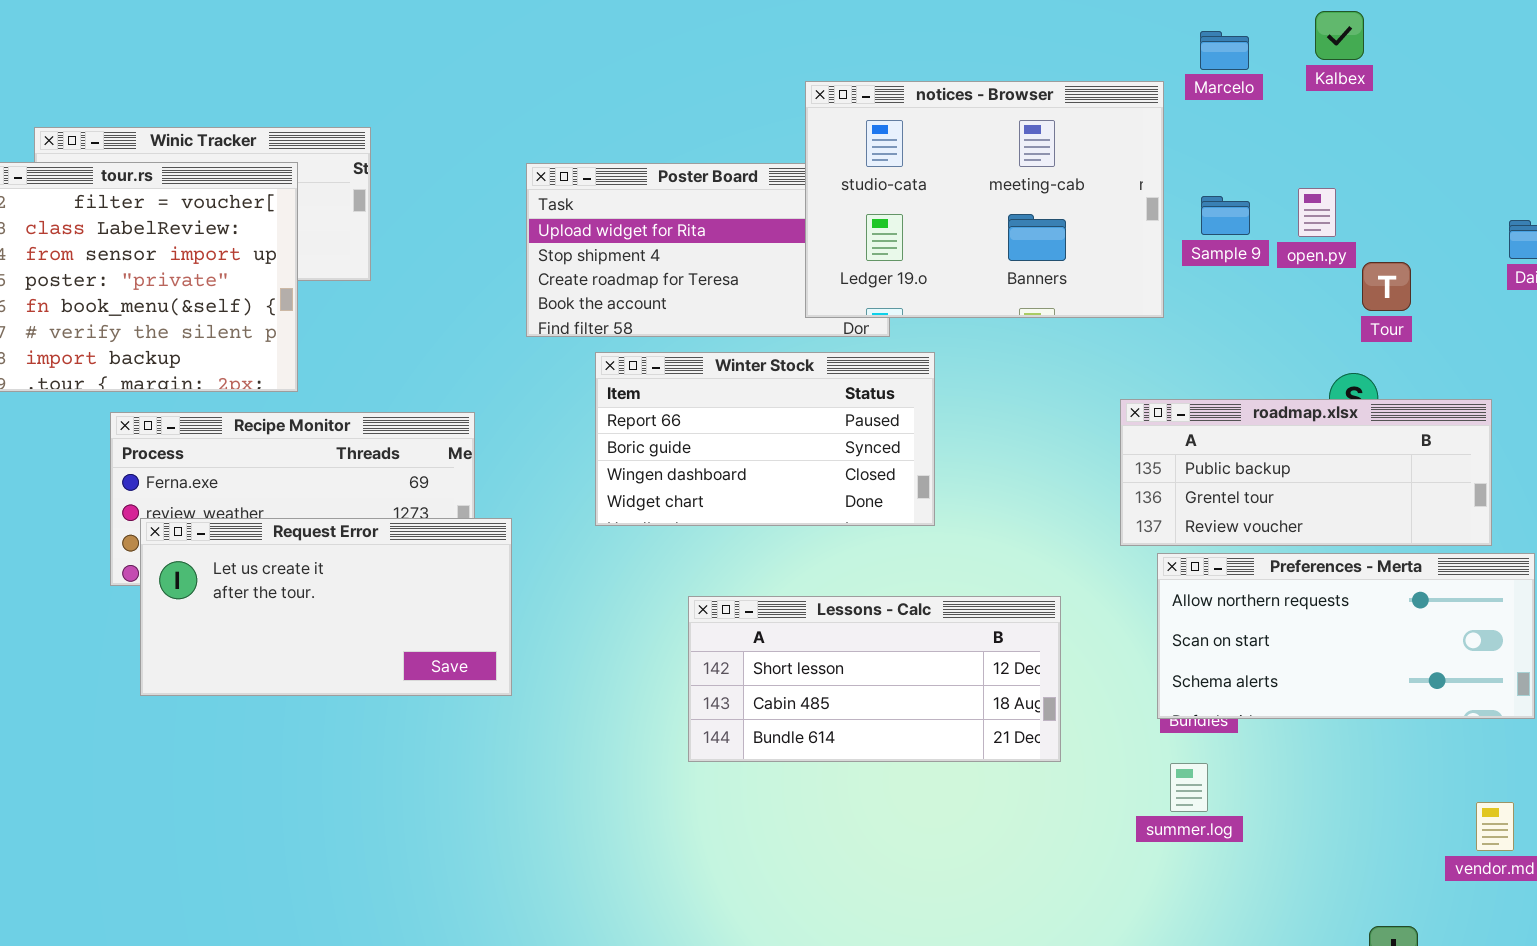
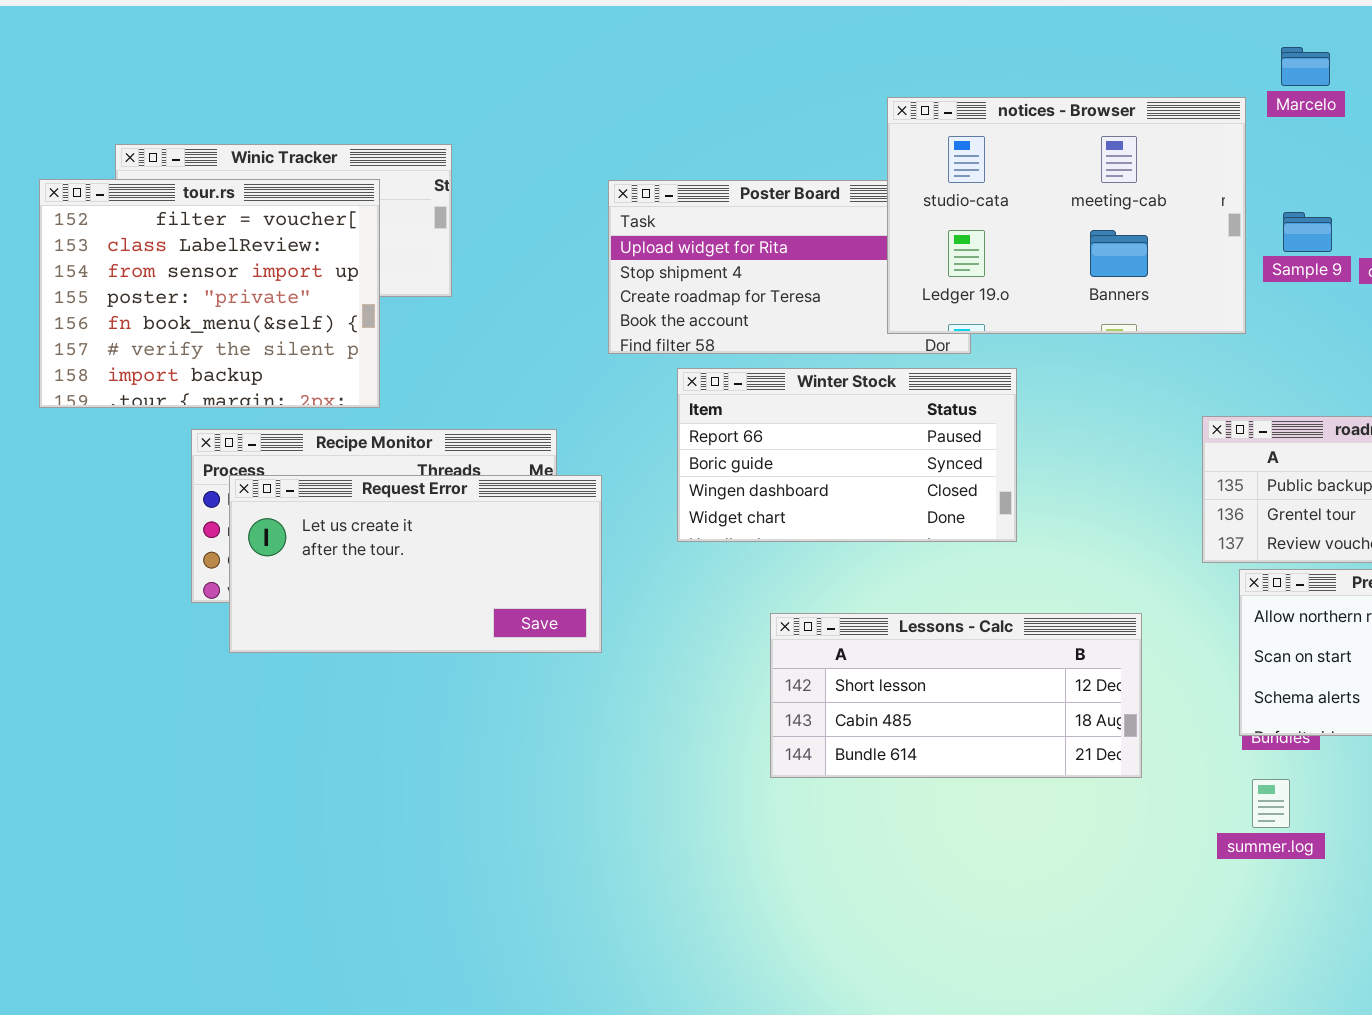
Request Error: [140,518,512,696] -> [229,475,602,653], moved

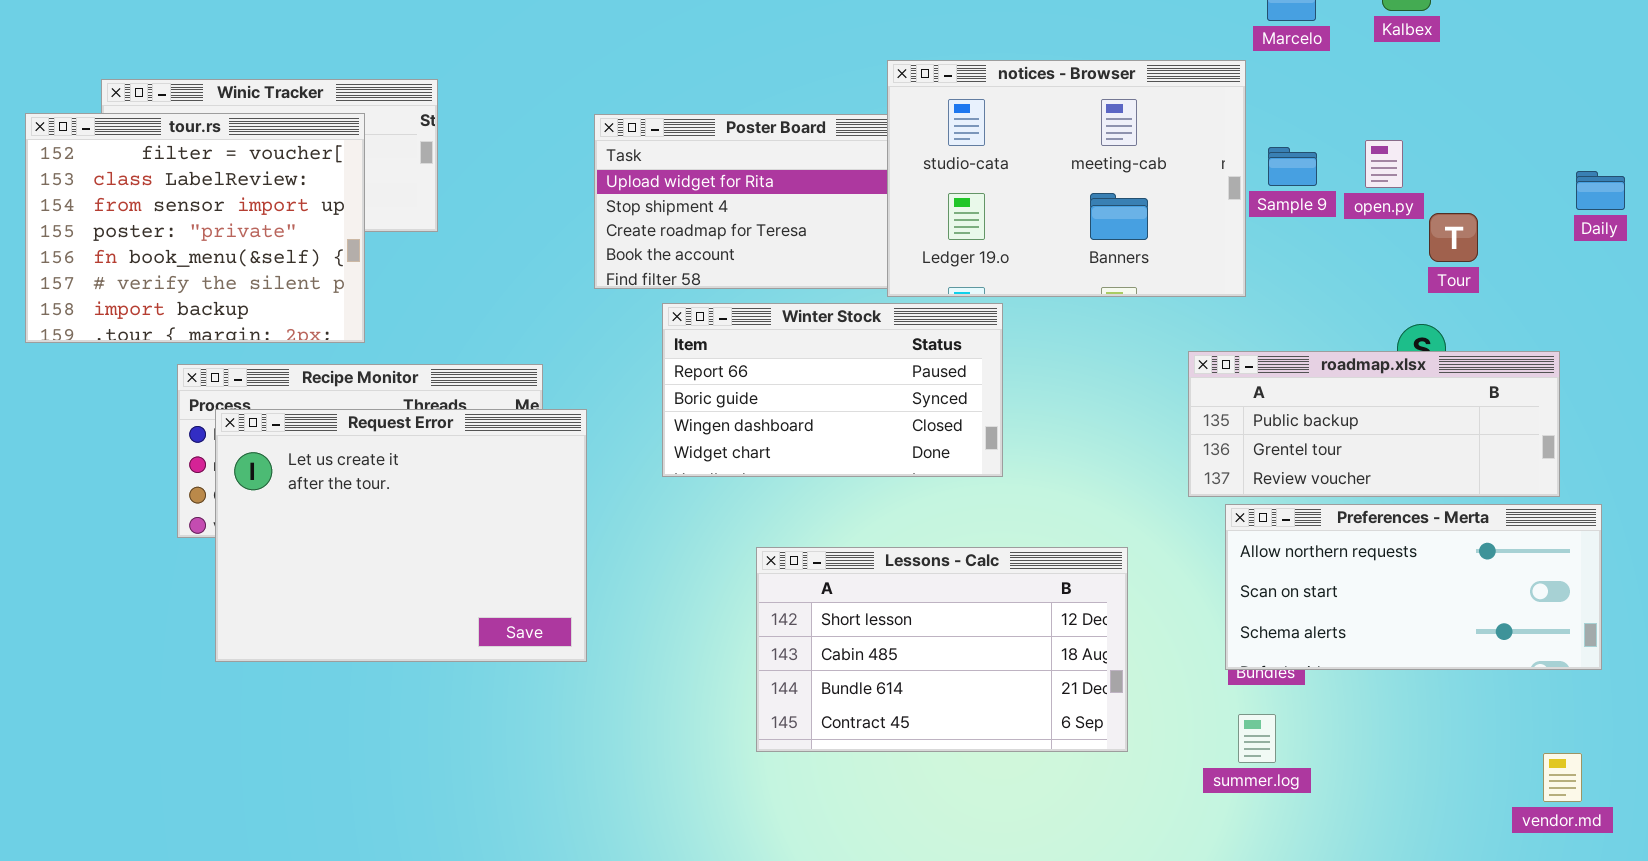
notices - Browser: [887,97,1246,334] -> [887,60,1246,297], moved
Request Error: [229,475,602,653] -> [215,409,587,662], resized
Lessons - Calc: [770,613,1142,778] -> [756,547,1128,752], resized

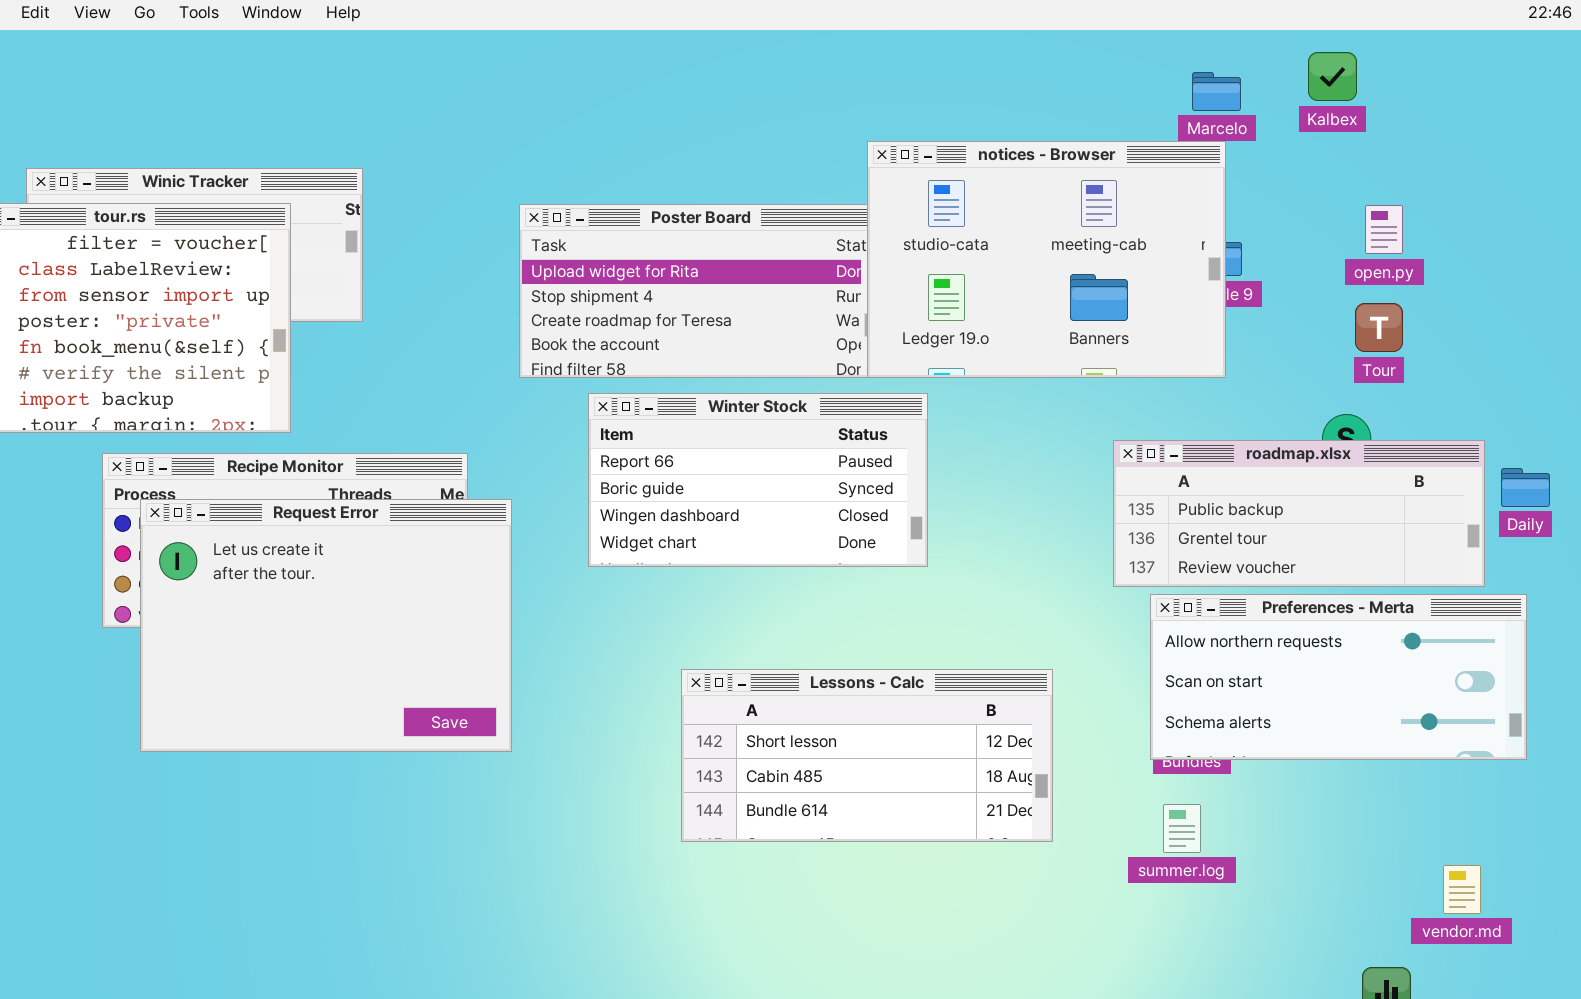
notices - Browser: [887,60,1246,297] -> [867,141,1226,378], moved
open.py: [1365,140,1403,188] -> [1365,205,1403,254], moved
Daily: [1576,171,1625,210] -> [1501,468,1550,507], moved
Lessons - Calc: [756,547,1128,752] -> [681,669,1053,842], resized
vendor.md: [1543,753,1582,802] -> [1443,865,1481,914], moved

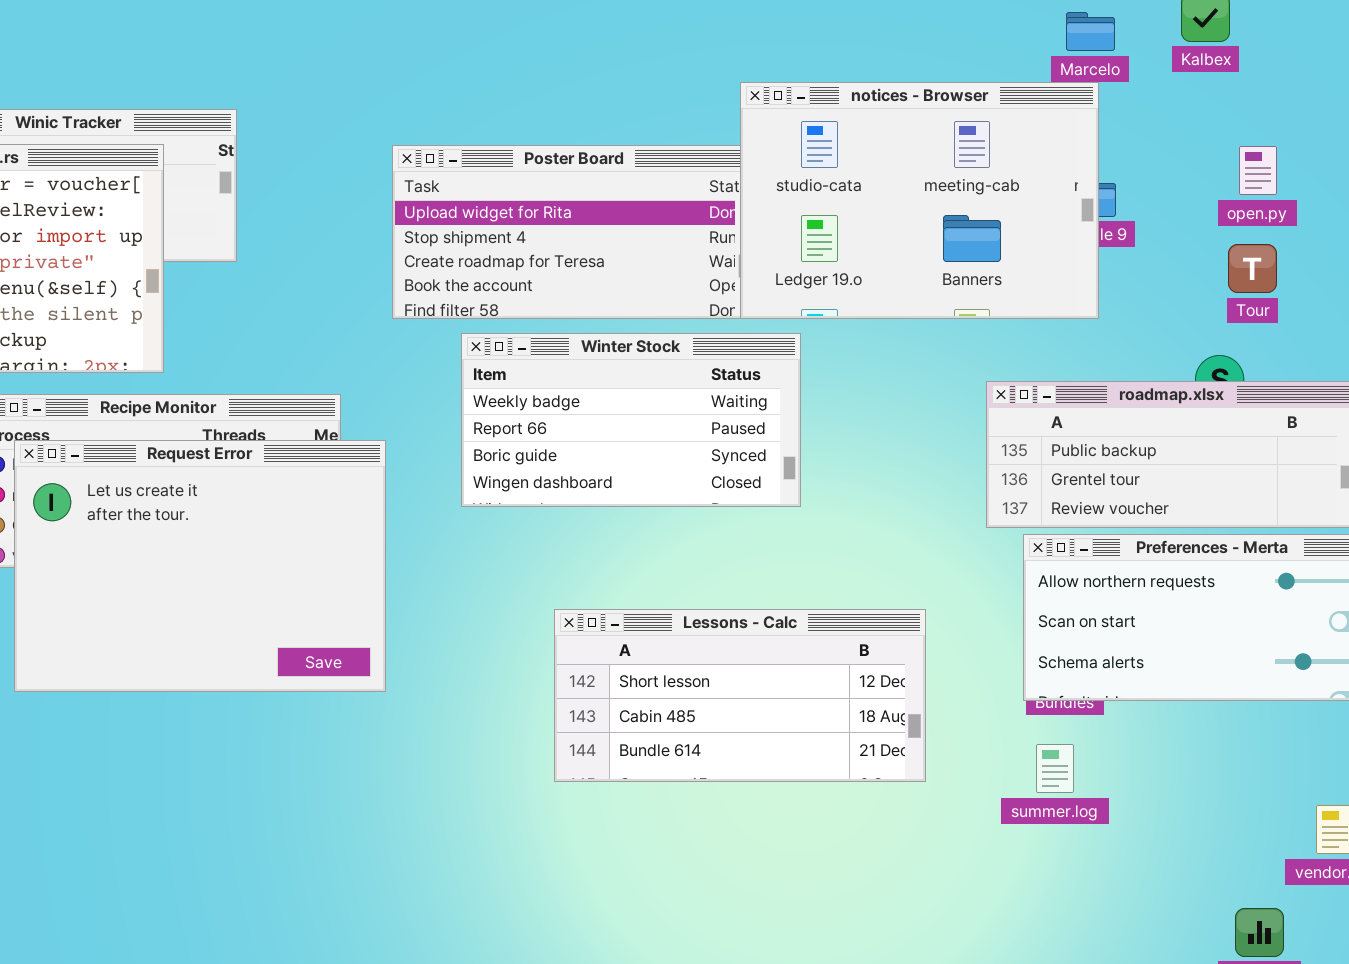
Winter Stock: [588,393,928,567] -> [461,333,801,507], scrolled up 1 row

